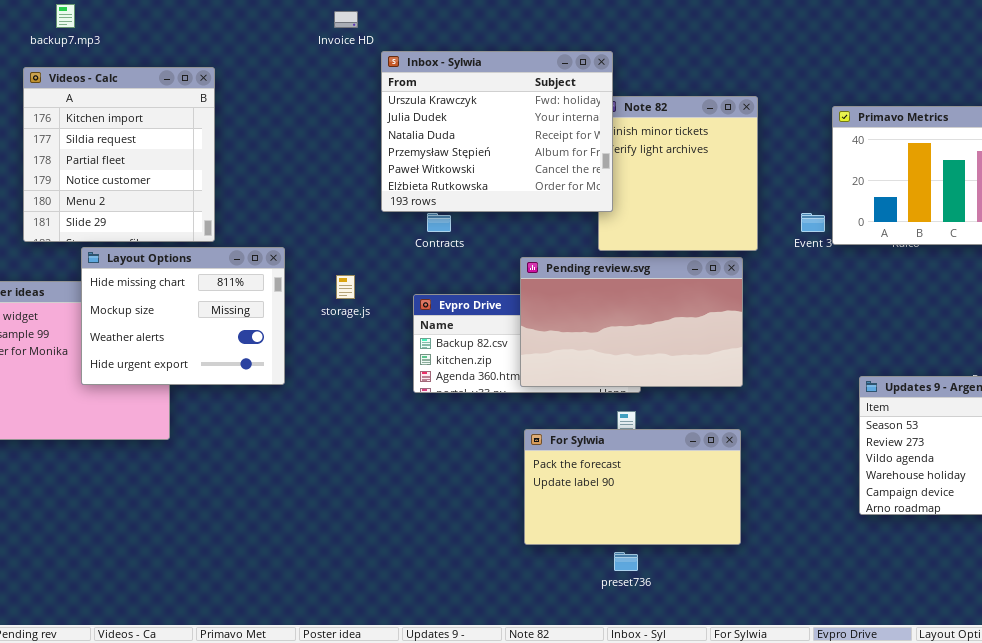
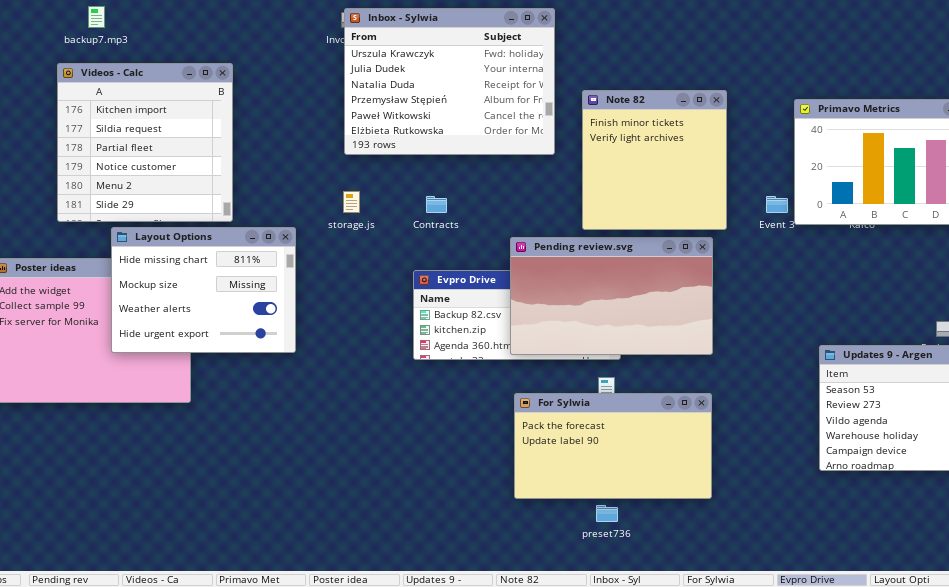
Inbox - Sylwia: [381,51,613,212] -> [344,8,555,155], moved
storage.js: [336,275,355,299] -> [343,191,360,213], moved

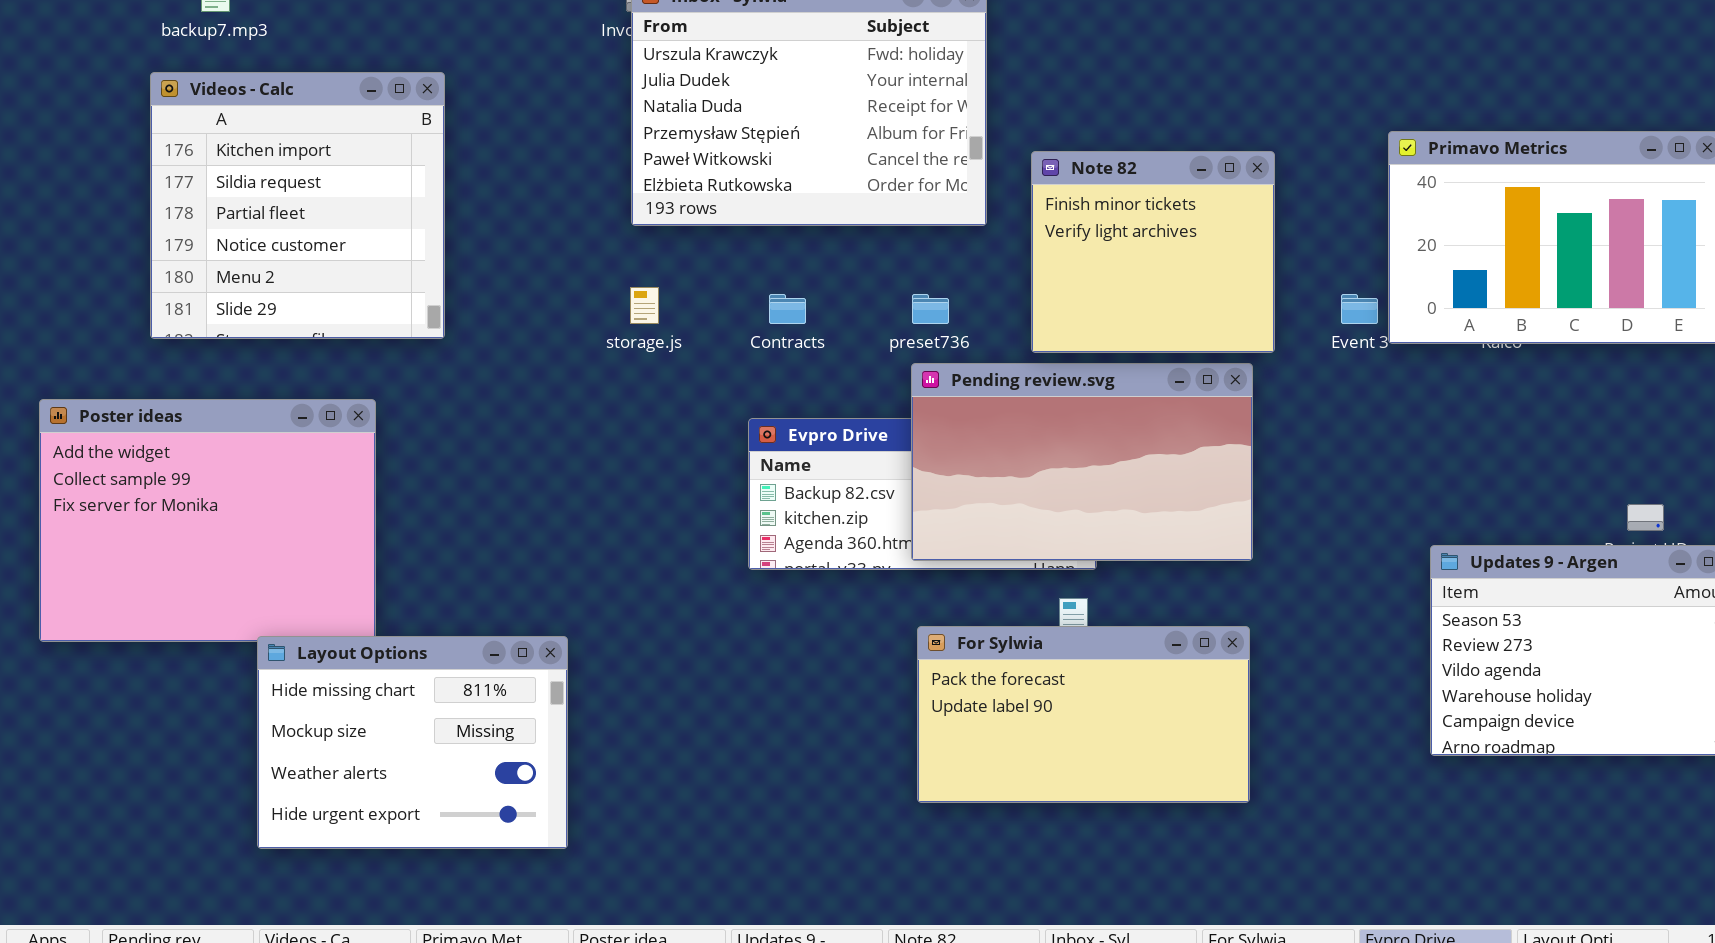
Note 82: [582,90,727,230] -> [1031,151,1275,353], resized
Layout Options: [111,227,296,353] -> [257,636,568,849], moved
preset736: [596,505,618,522] -> [912,294,949,324], moved

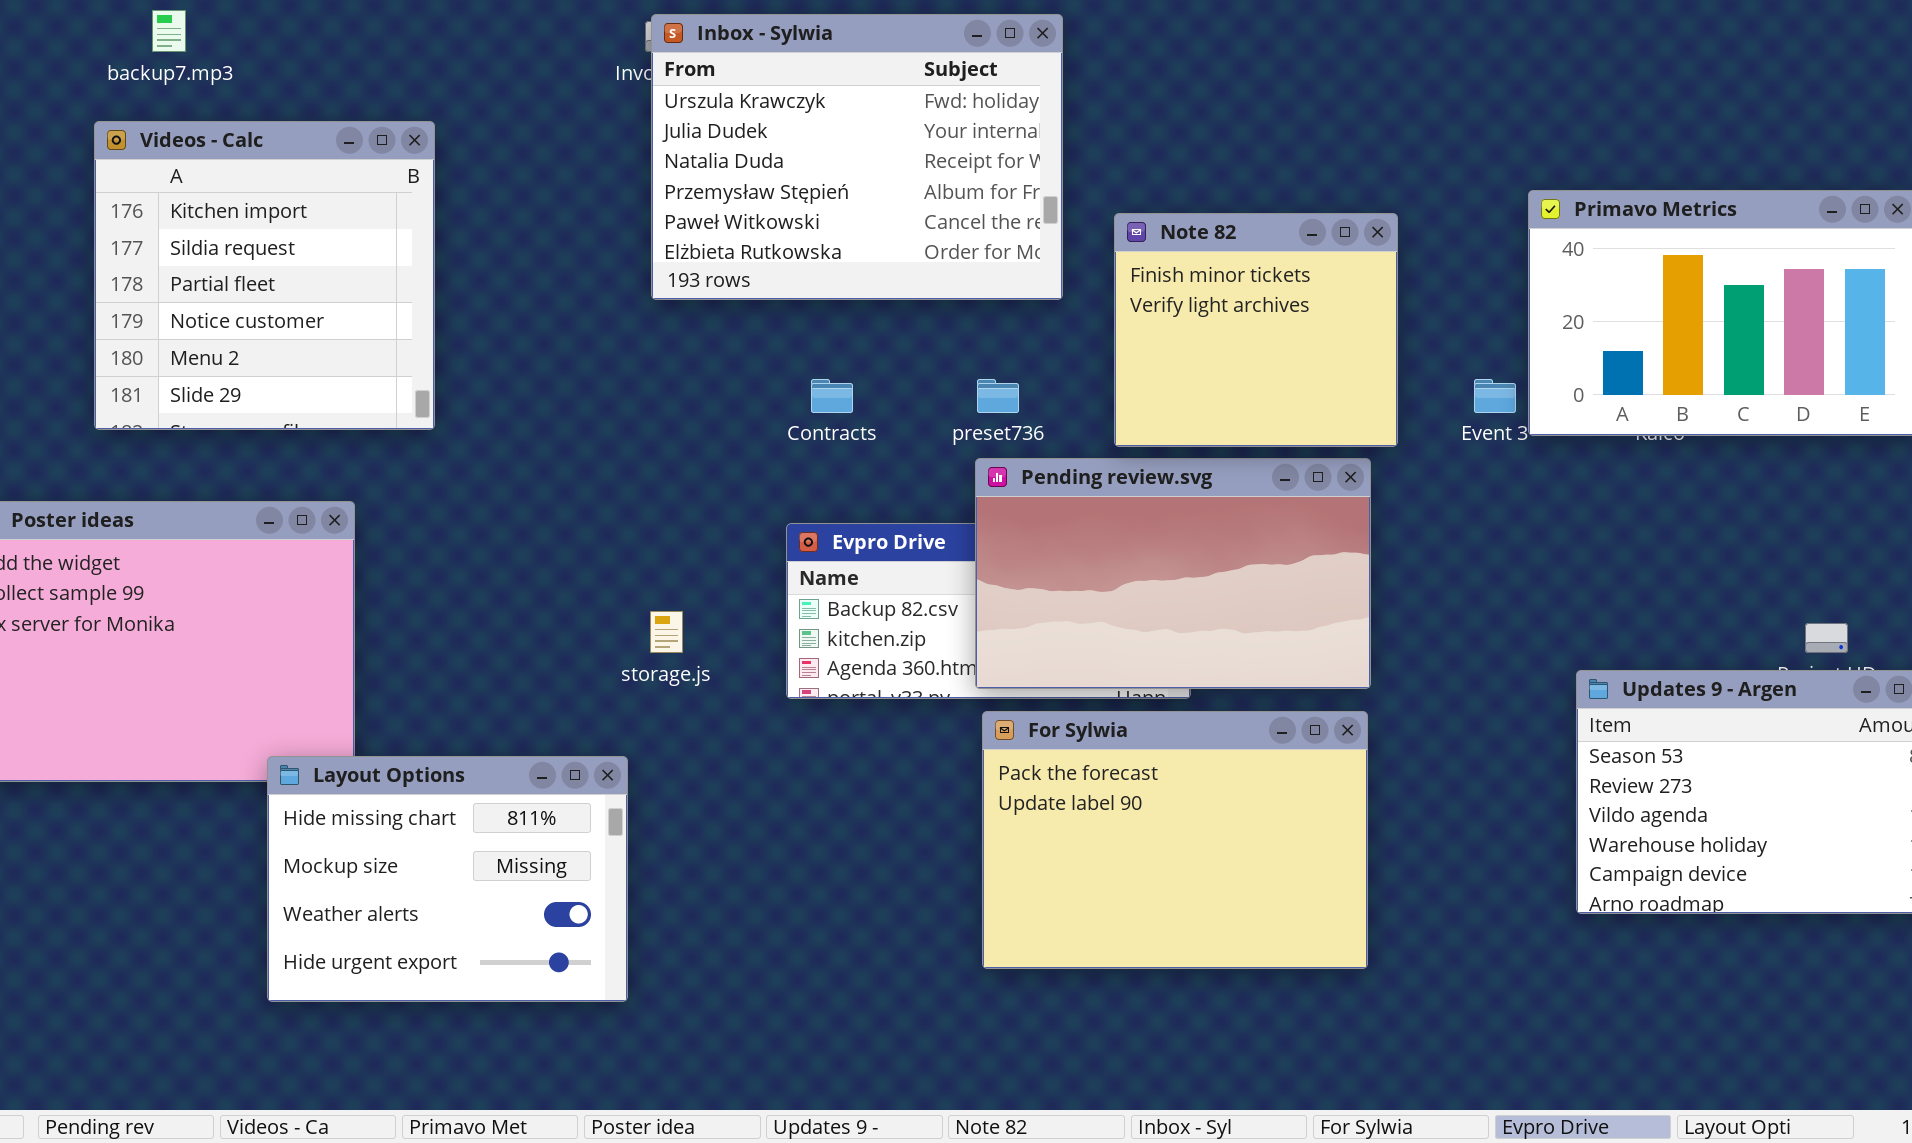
storage.js: [630,287,659,324] -> [650,611,683,653], moved
For Sylwia: [917,626,1250,803] -> [982,711,1368,969], resized
Layout Options: [257,636,568,849] -> [267,756,628,1002], moved

